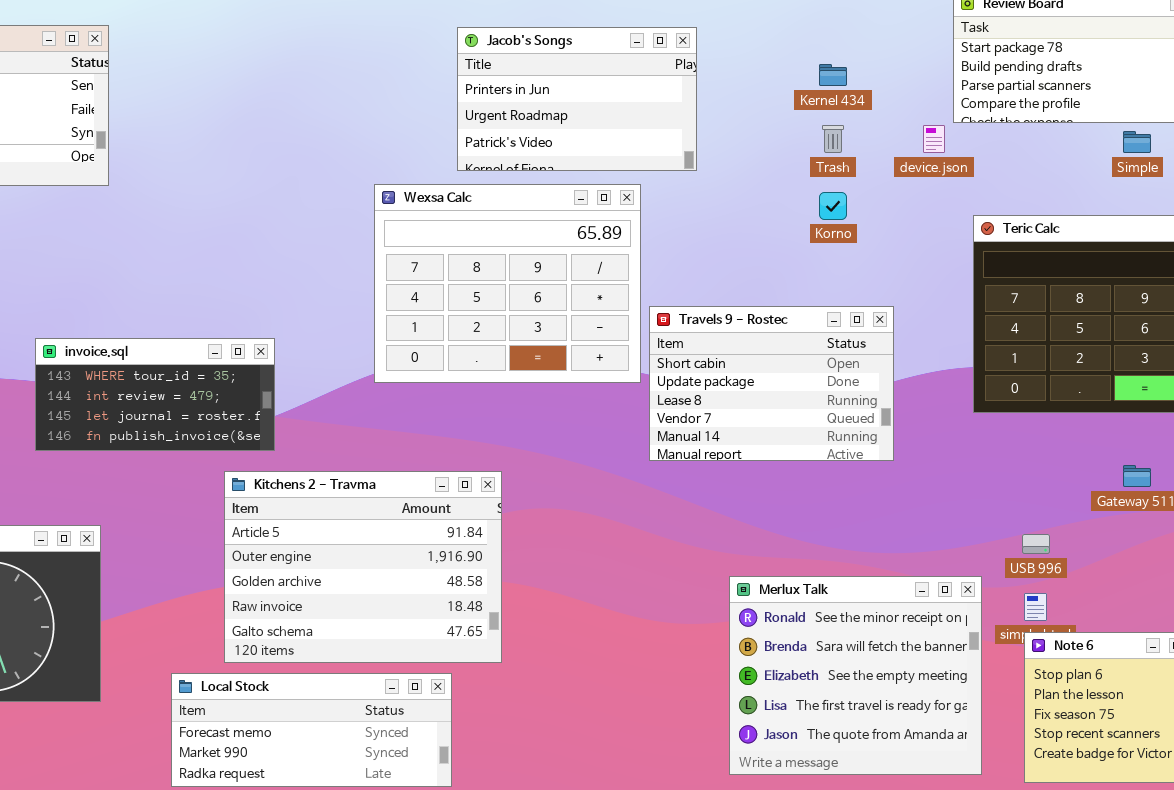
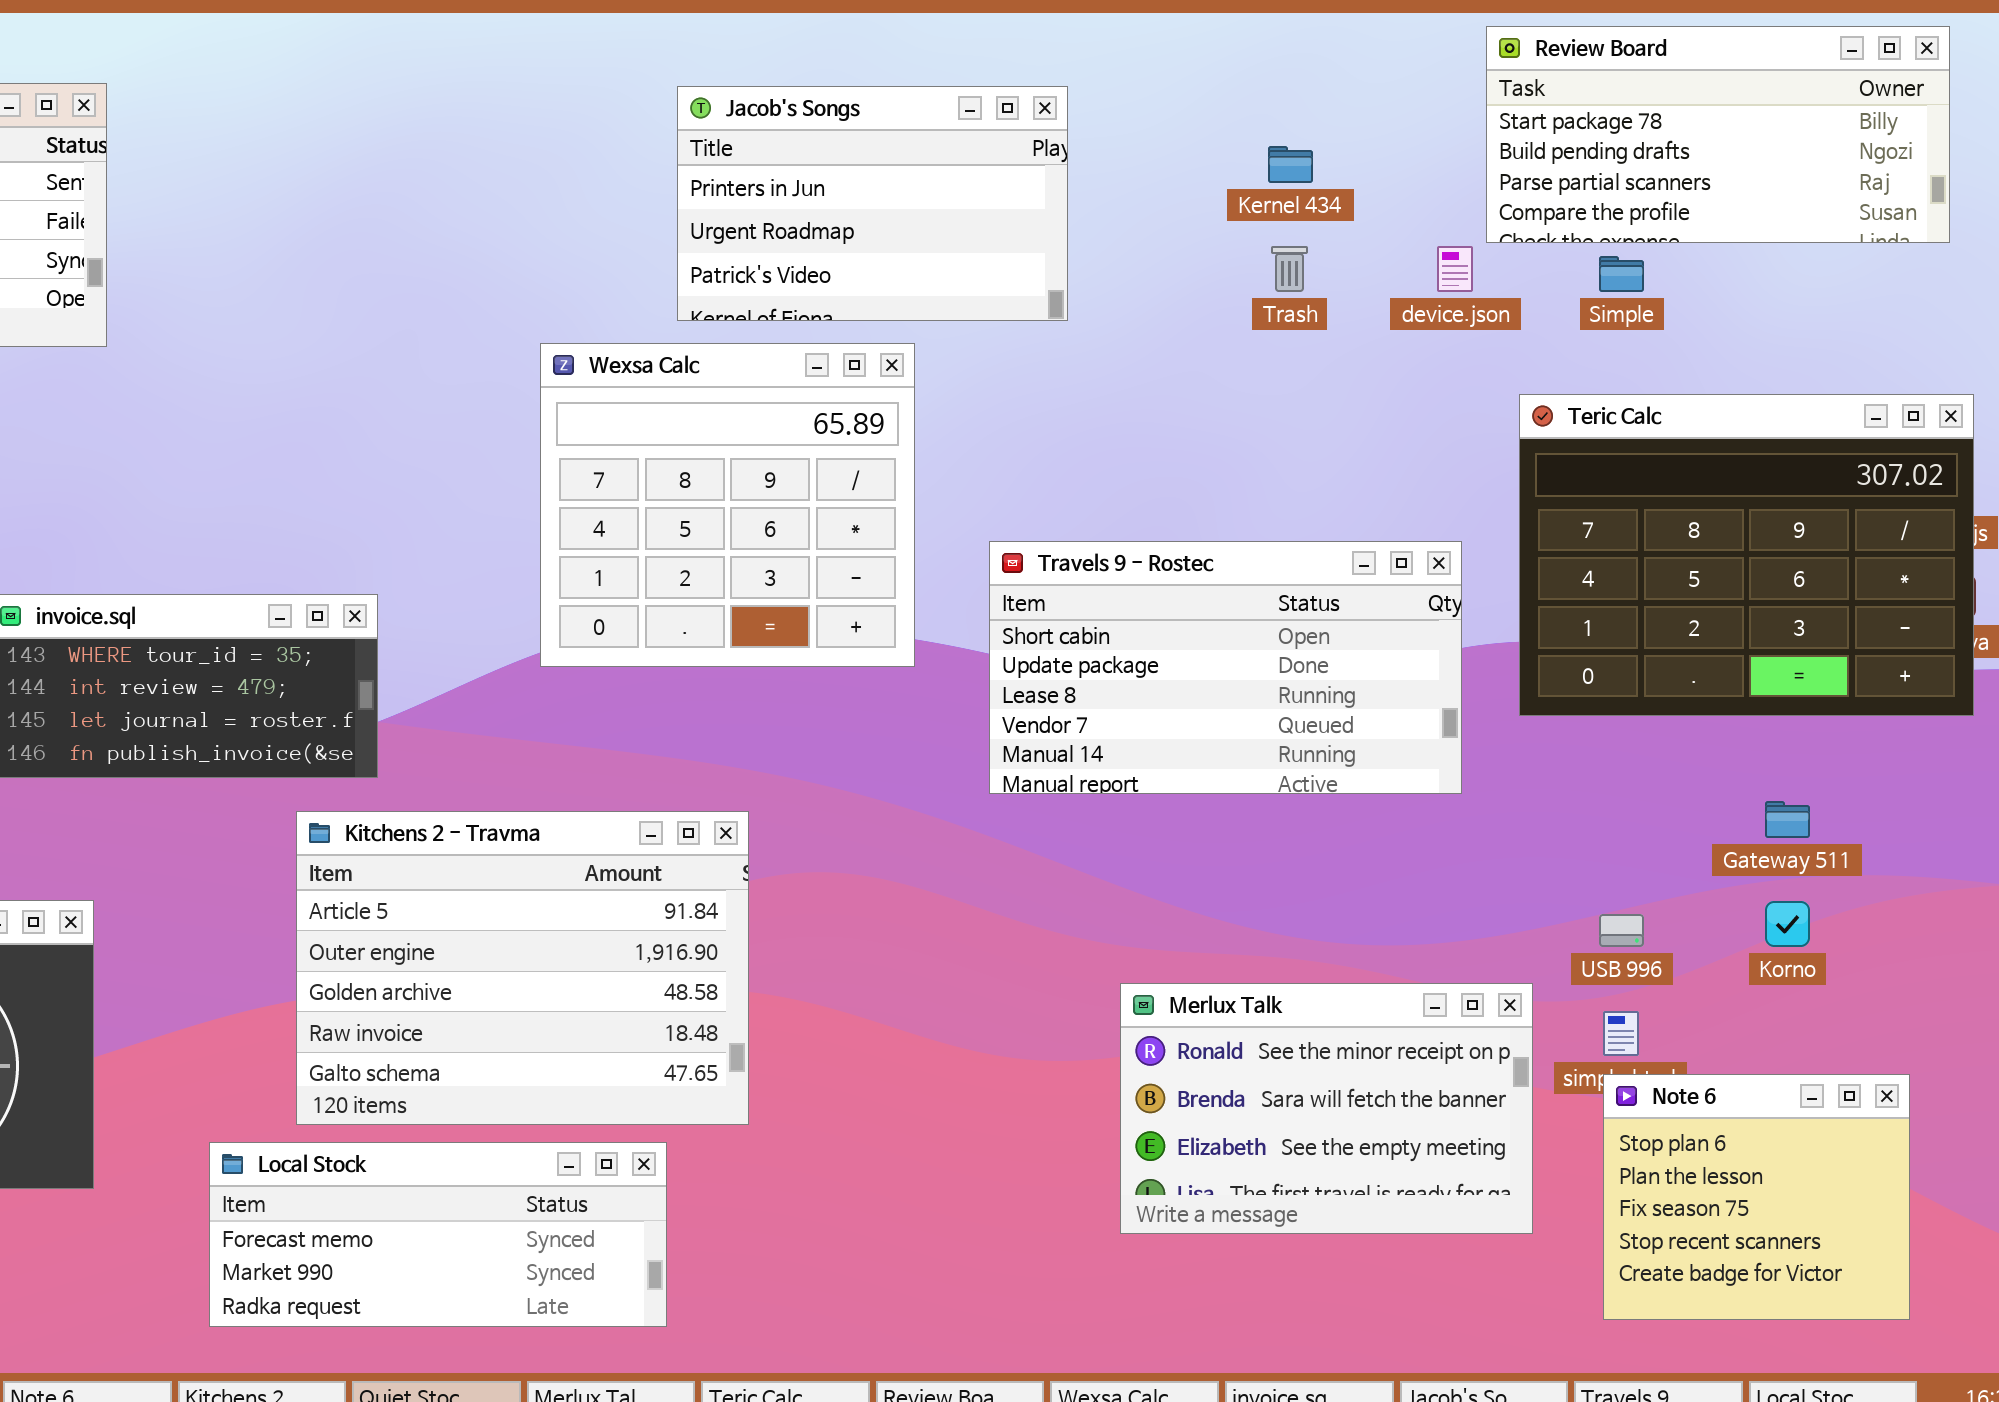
Simple: [1123,131,1151,153] -> [1599,256,1644,292], moved
Wexsa Calc: [374,184,641,383] -> [540,343,915,667], resized
Korno: [819,192,847,220] -> [1765,901,1810,947], moved
Travels 9 - Rostec: [649,306,894,461] -> [989,541,1462,794], resized
Merlux Talk: [729,576,982,775] -> [1120,983,1533,1234], resized

